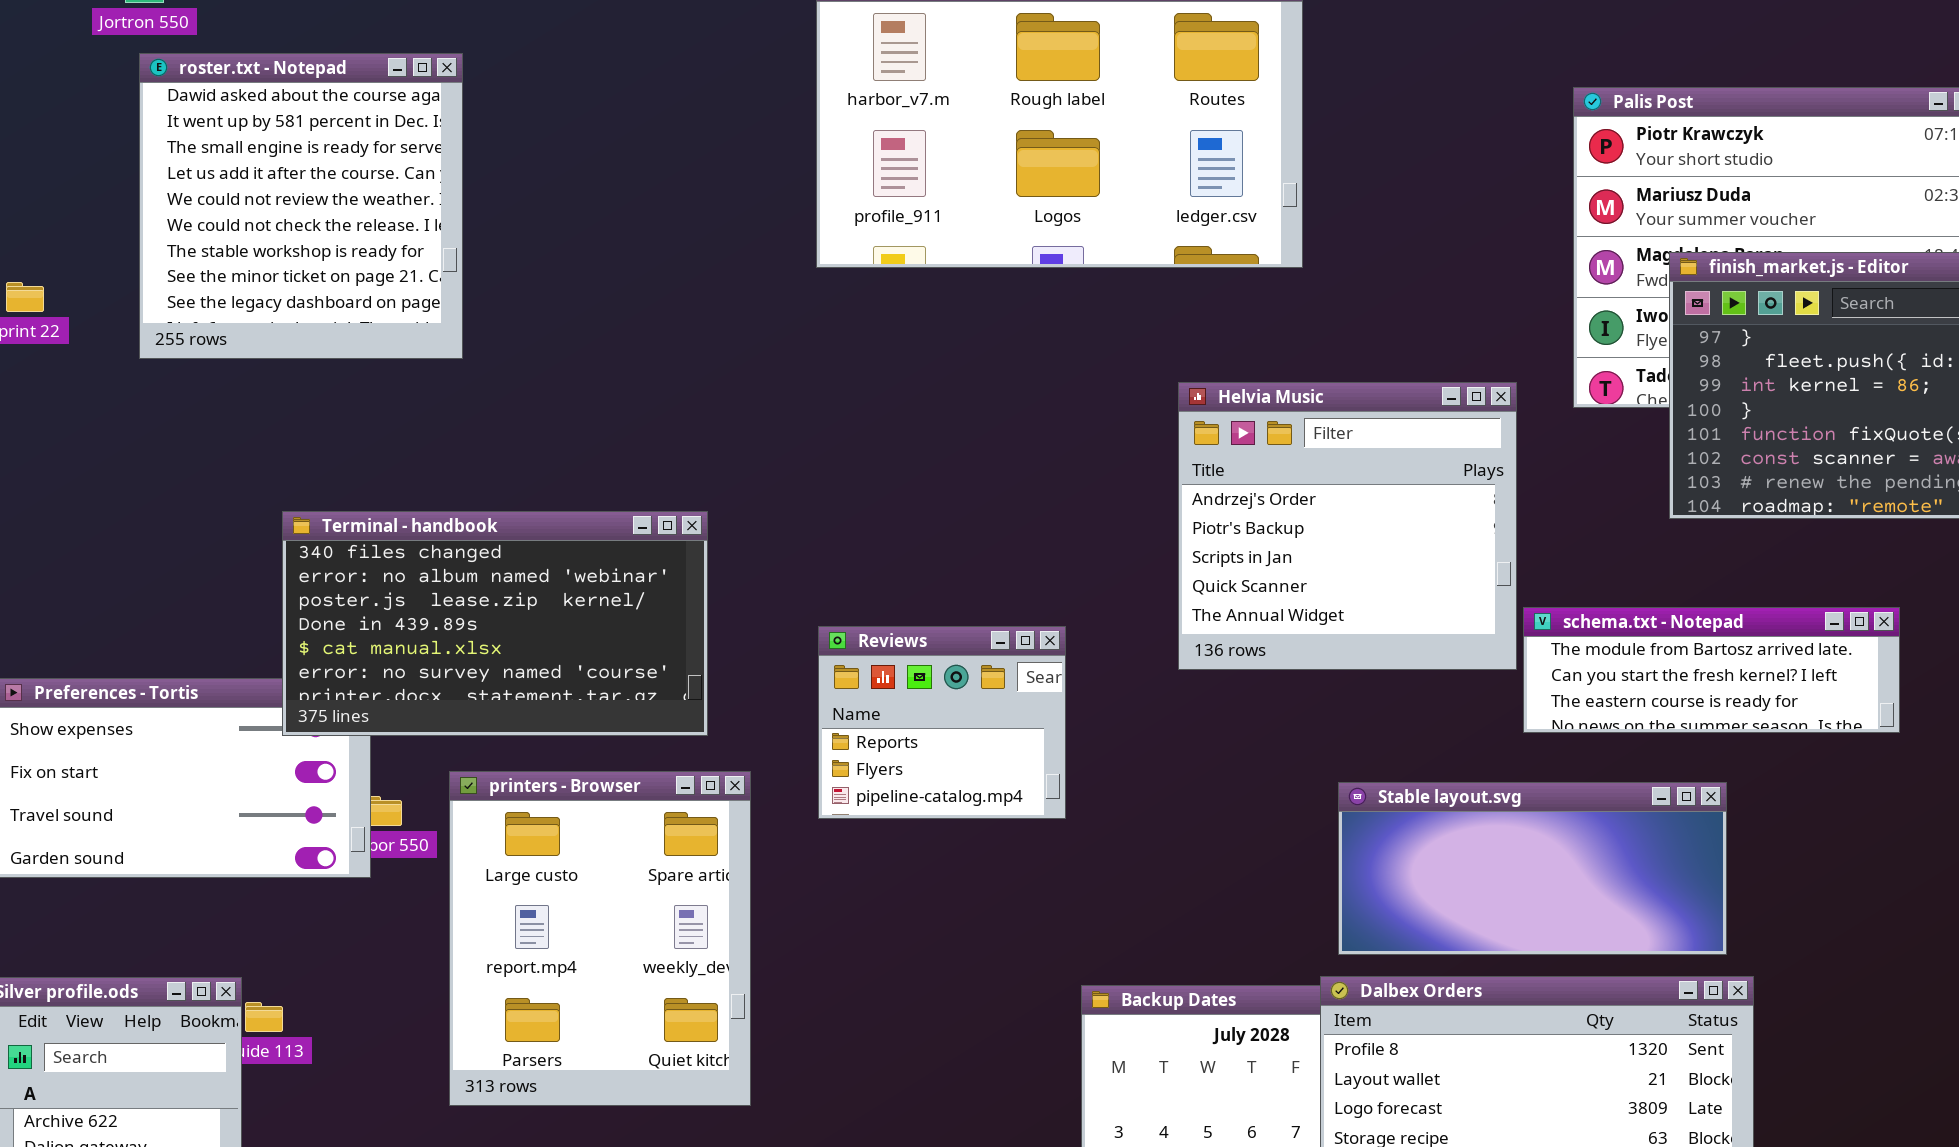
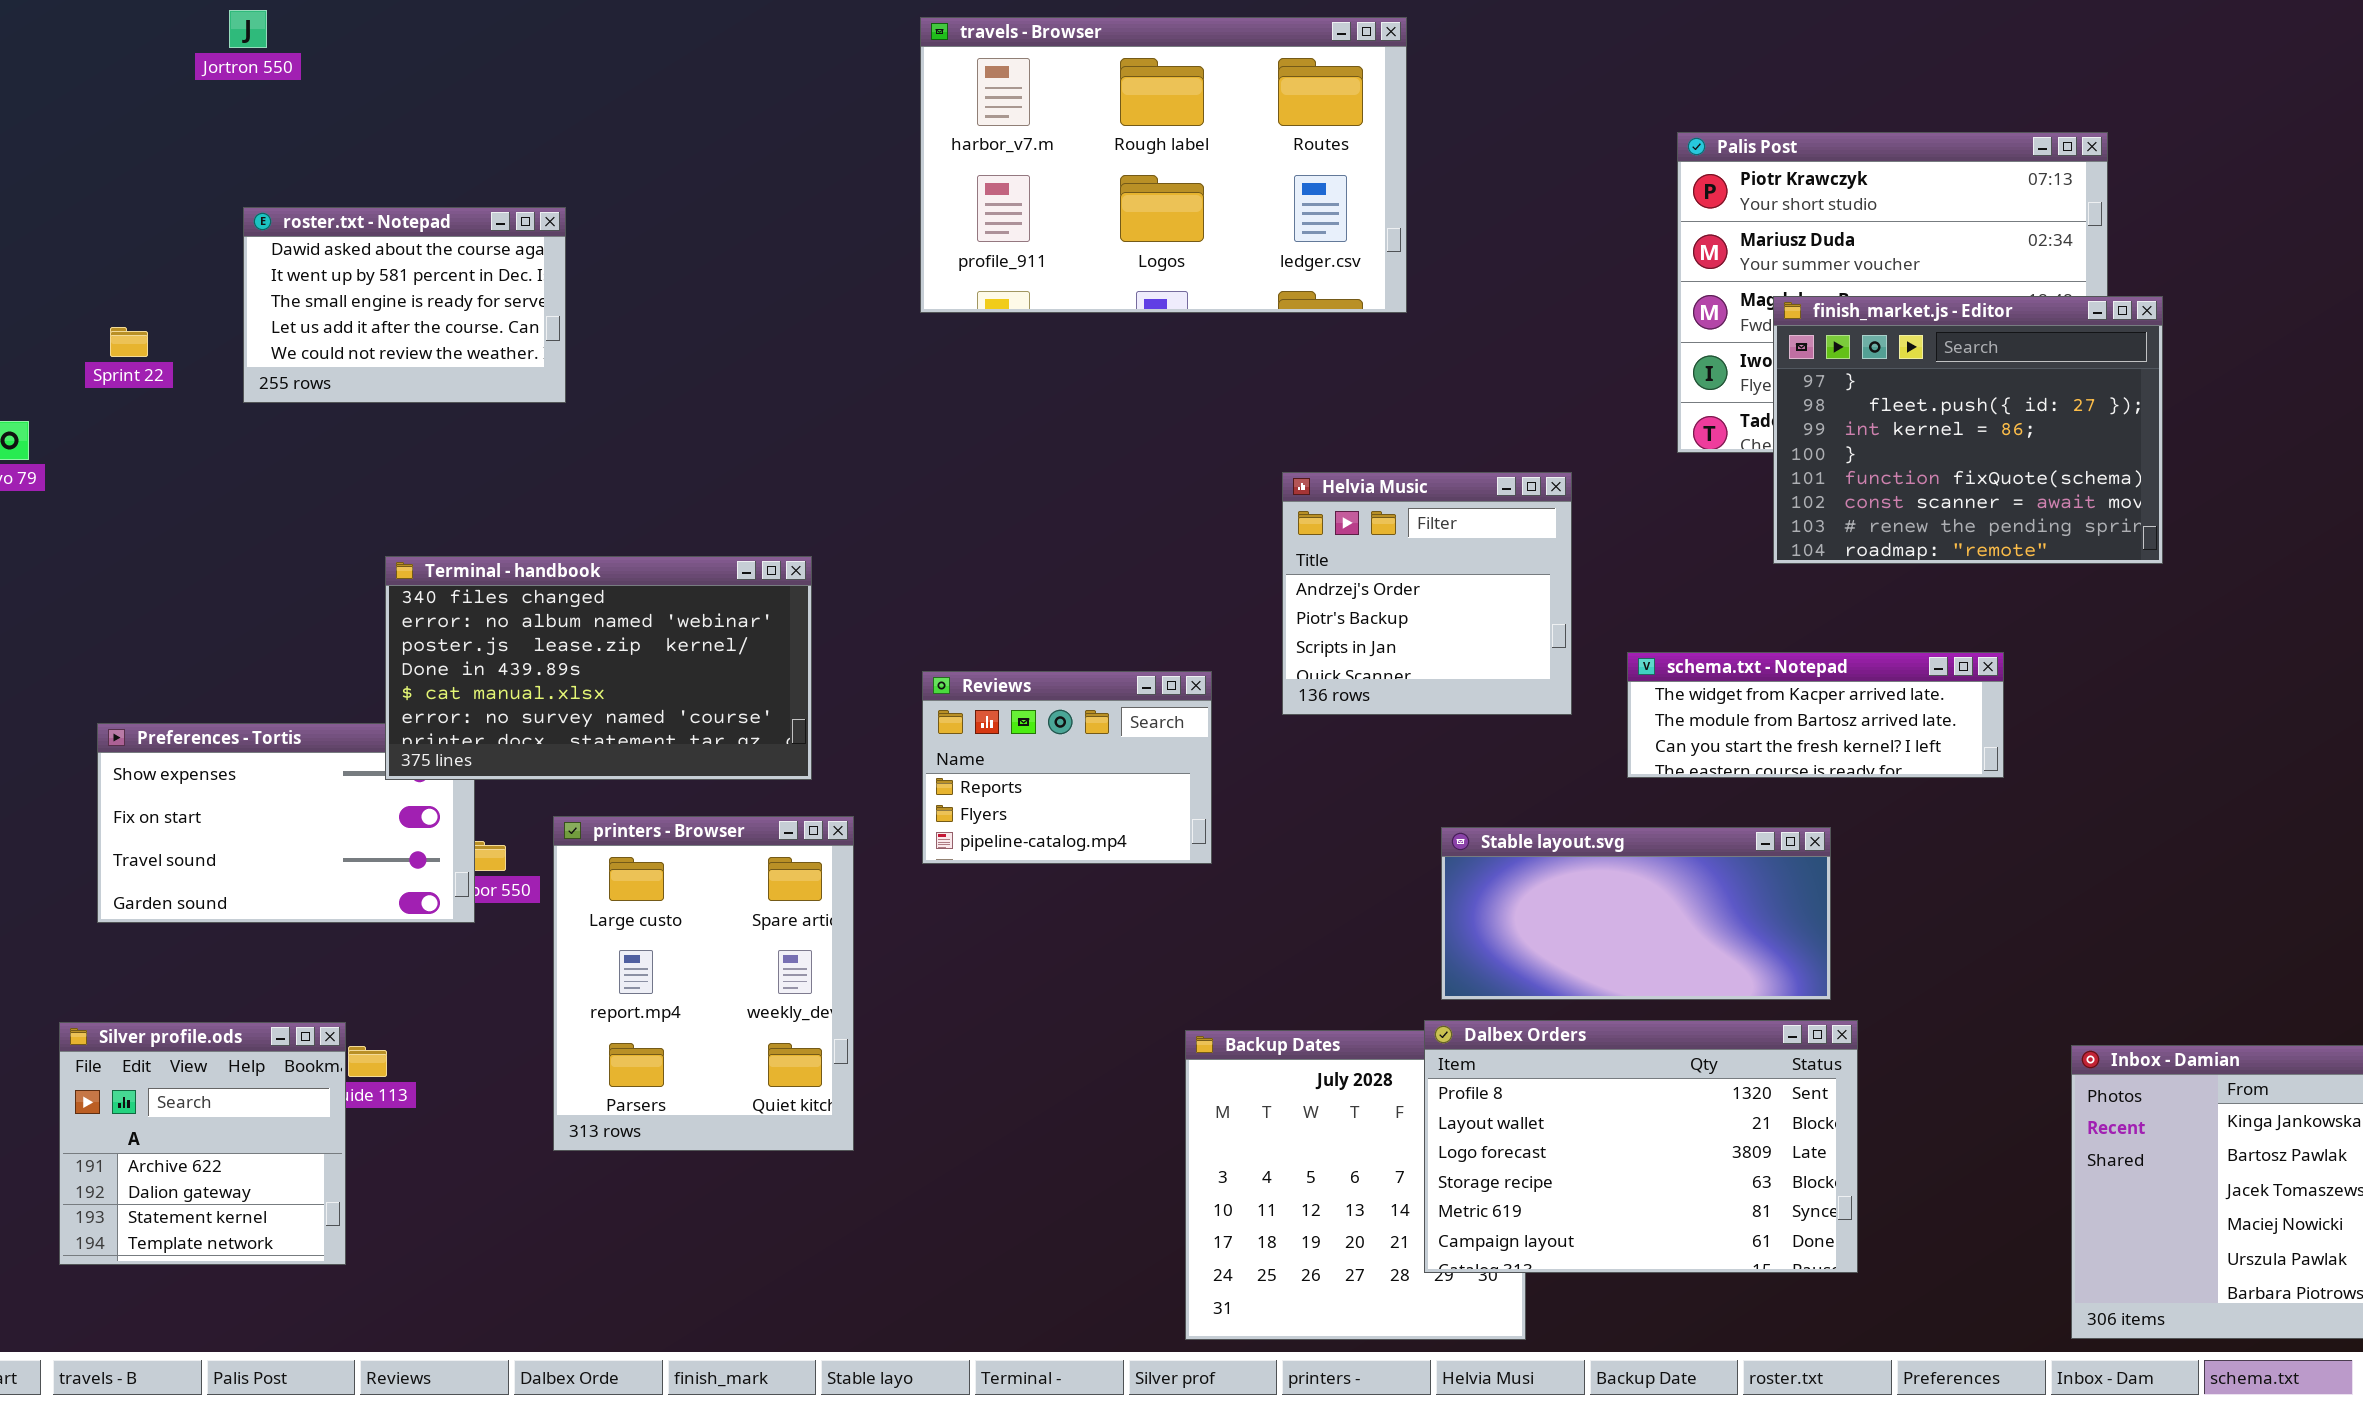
roster.txt - Notepad: [139,53,463,359] -> [243,207,566,403], resized
Helvia Music: [1178,382,1517,670] -> [1282,472,1572,715], resized
schema.txt - Notepad: [1523,607,1900,733] -> [1627,652,2004,778], scrolled up 1 row
Reviews: [818,626,1066,819] -> [922,671,1212,864], resized

